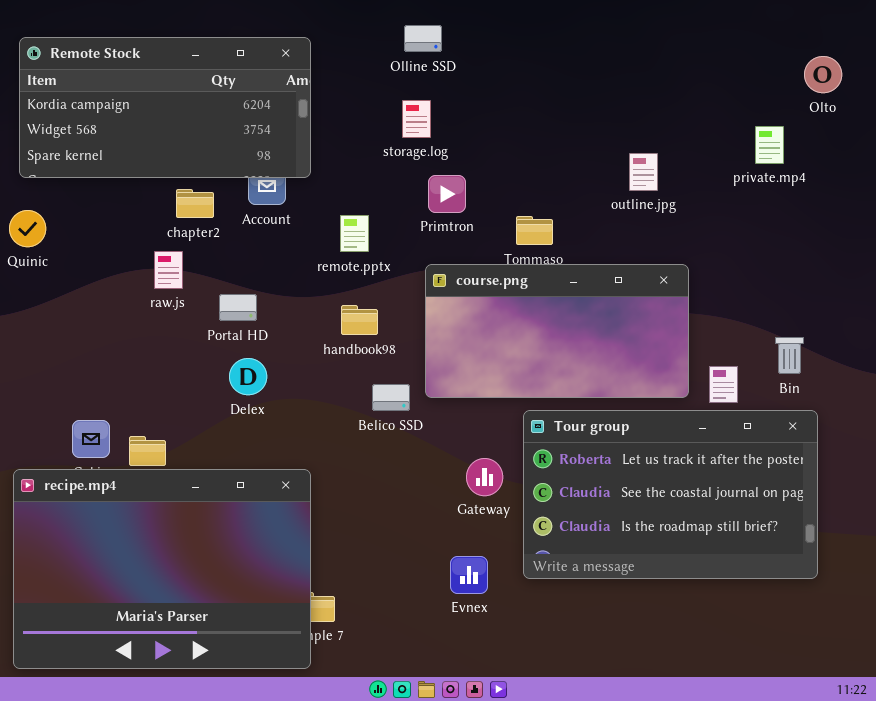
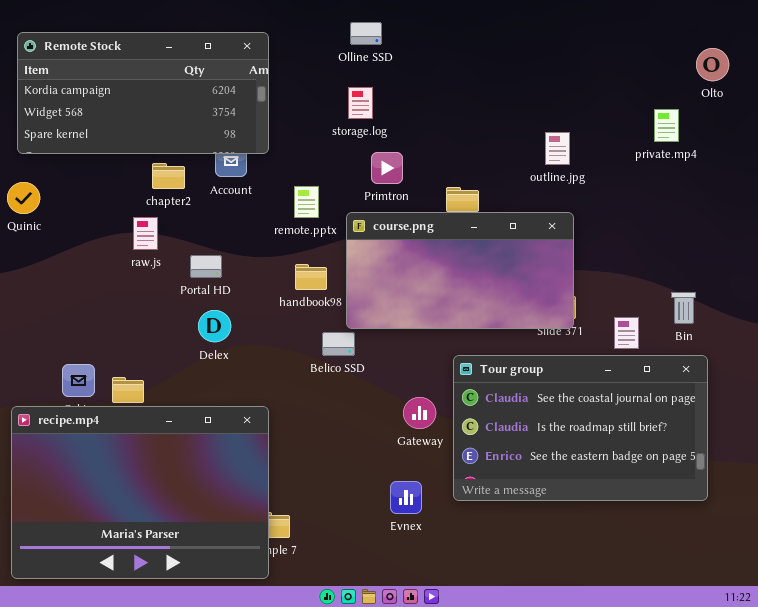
course.png: [425,264,689,398] -> [346,212,574,329], moved
Tour group: [523,410,818,579] -> [453,355,708,501], scrolled down 1 row

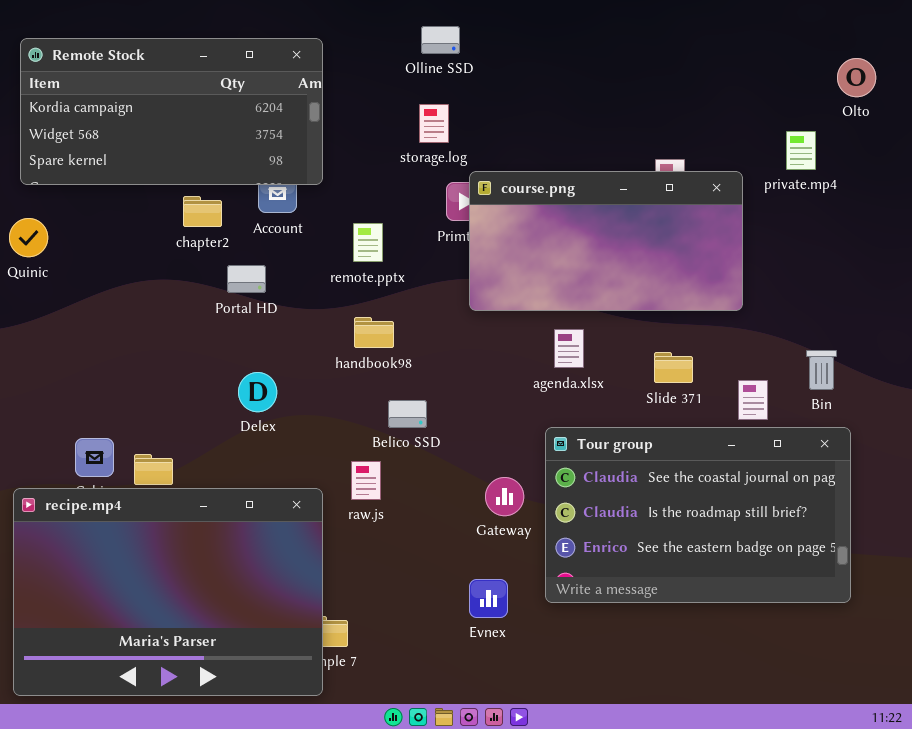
course.png: [346,212,574,329] -> [469,171,743,311], moved
raw.js: [133,217,158,250] -> [351,461,381,500], moved
Portal HD: [190,255,222,278] -> [227,265,266,293], moved

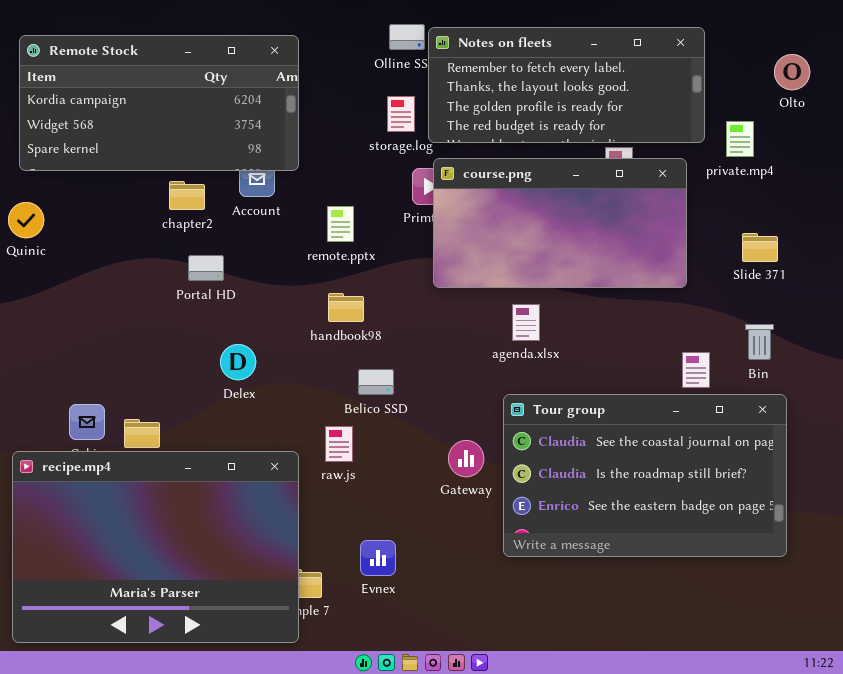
Notes on fleets: none -> [428,27,705,143], opened
Portal HD: [227,265,266,293] -> [188,255,224,281], moved
Slide 371: [654,352,693,383] -> [742,233,778,262], moved
Evnex: [469,579,508,618] -> [360,540,396,576], moved

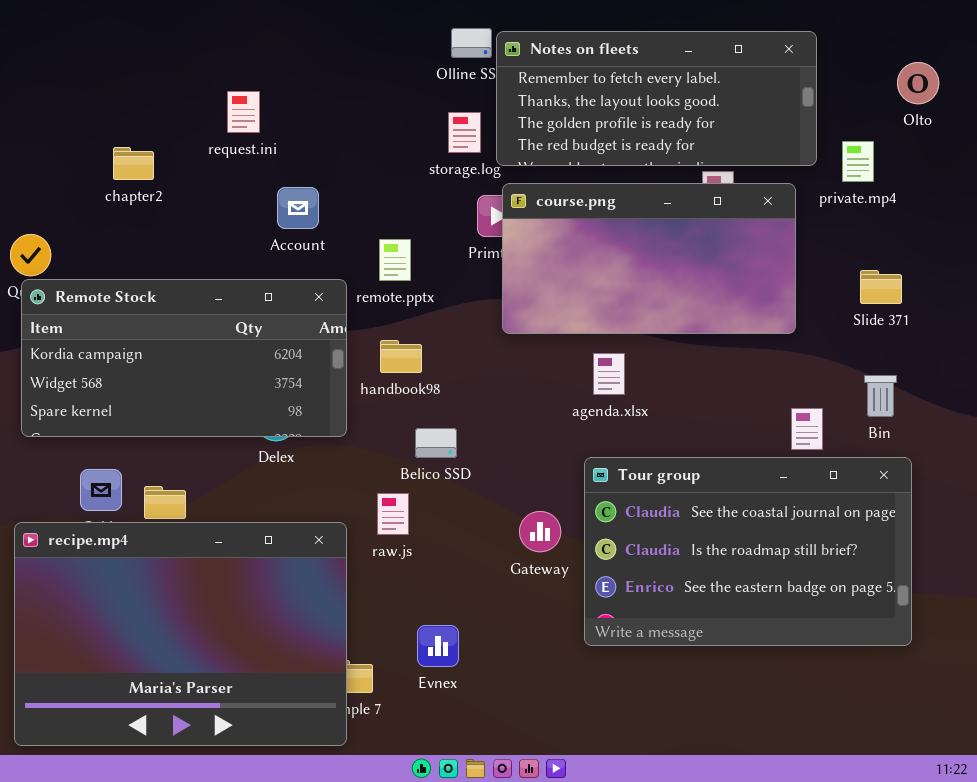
Remote Stock: [19,35,299,171] -> [21,279,347,437], moved
chapter2: [169,181,205,210] -> [113,147,154,180], moved

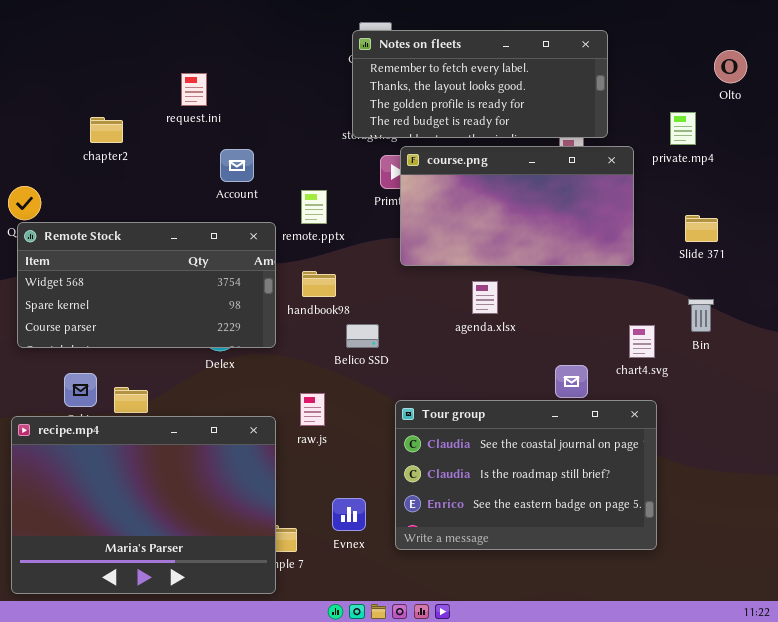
Notes on fleets: [496,31,817,166] -> [352,30,608,138], moved
Remote Stock: [21,279,347,437] -> [17,222,276,348], scrolled down 1 row
Belico SSD: [415,428,457,458] -> [346,324,379,348], moved
Tour group: [584,457,912,646] -> [395,400,657,550], moved

